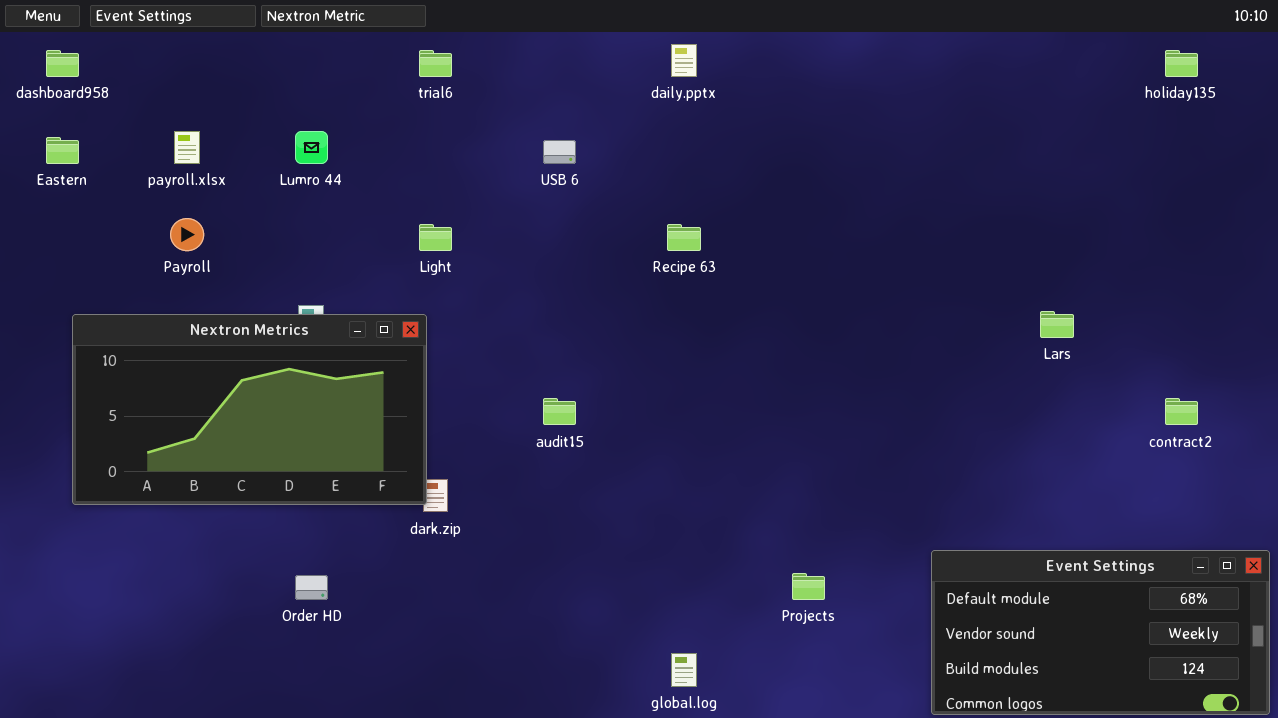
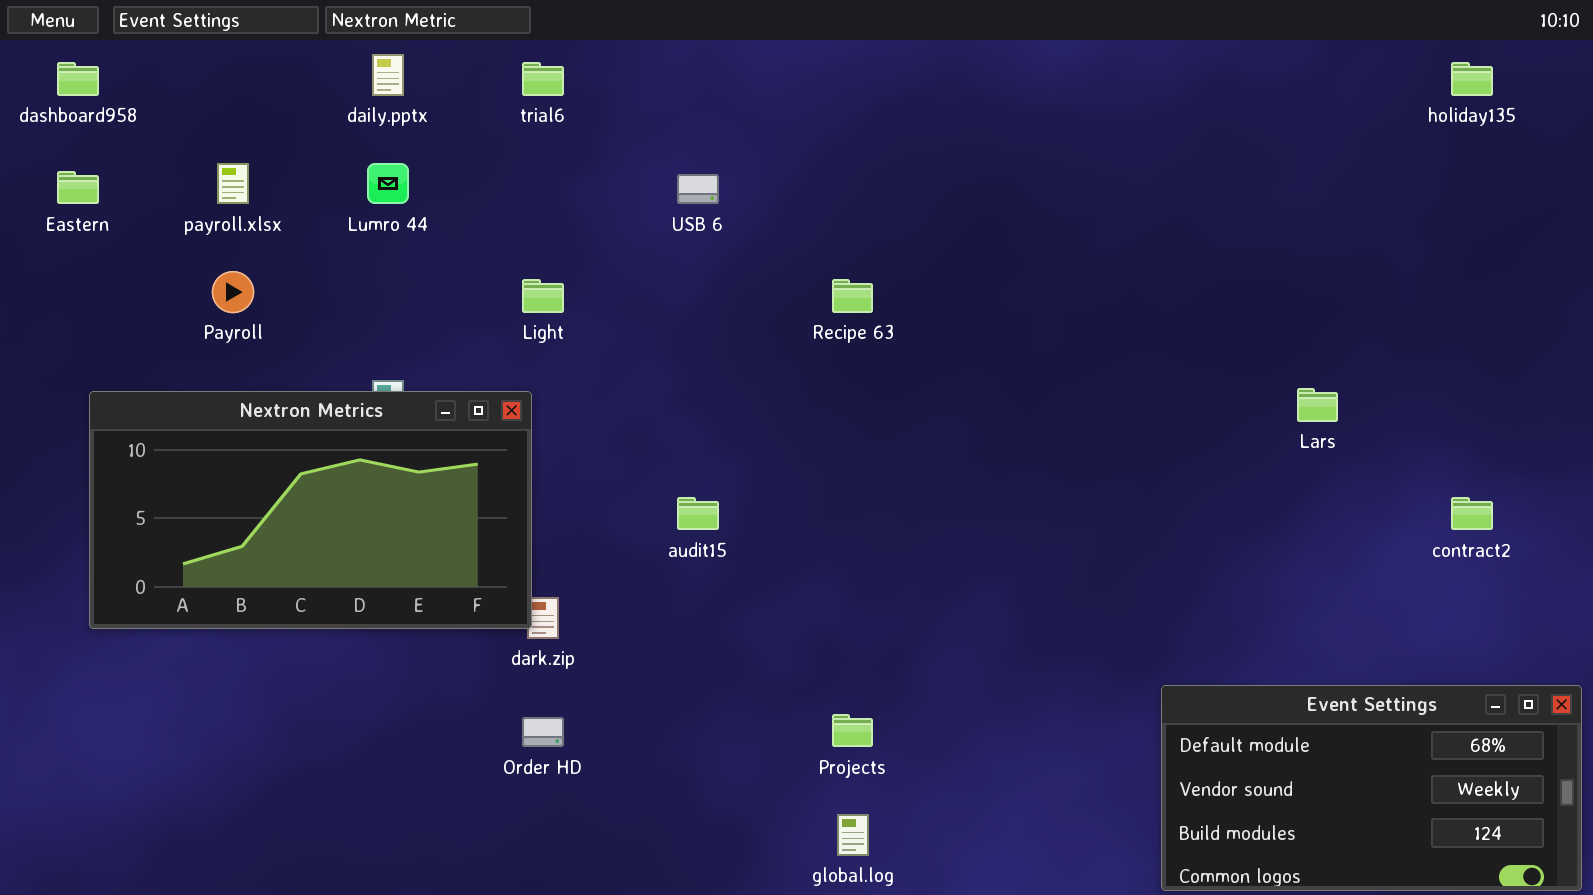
daily.pptx: [671,44,697,77] -> [372,54,404,96], moved
Projects: [792,573,825,600] -> [832,714,873,747], moved
Order HD: [295,575,328,600] -> [522,717,564,747], moved

